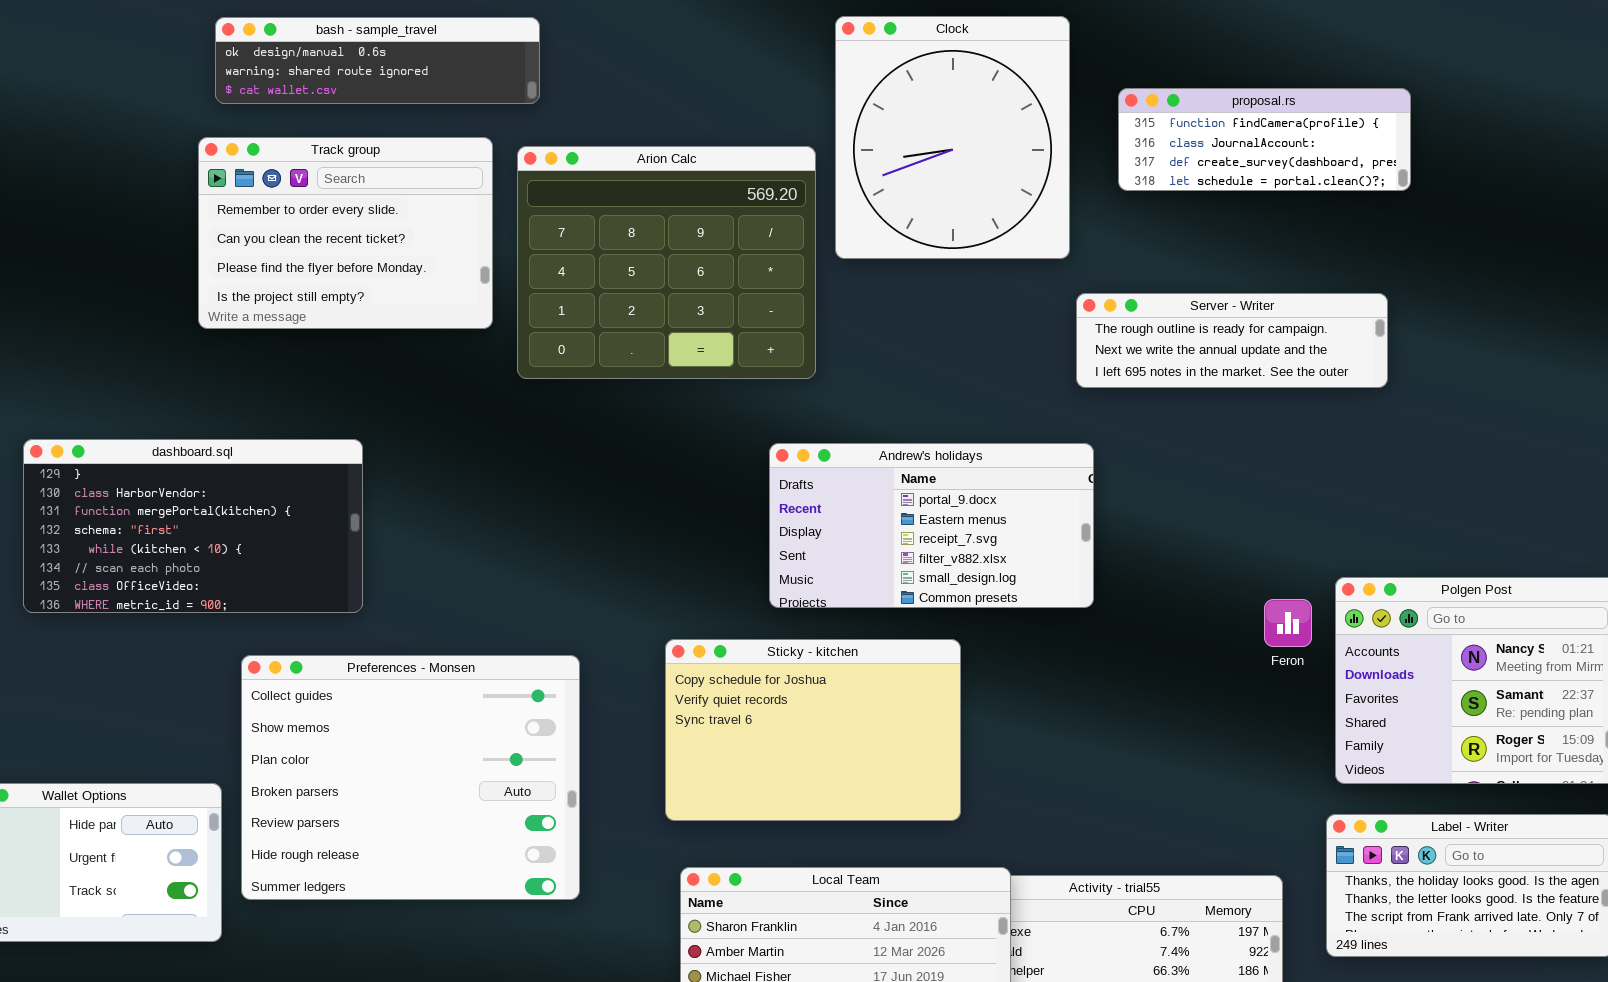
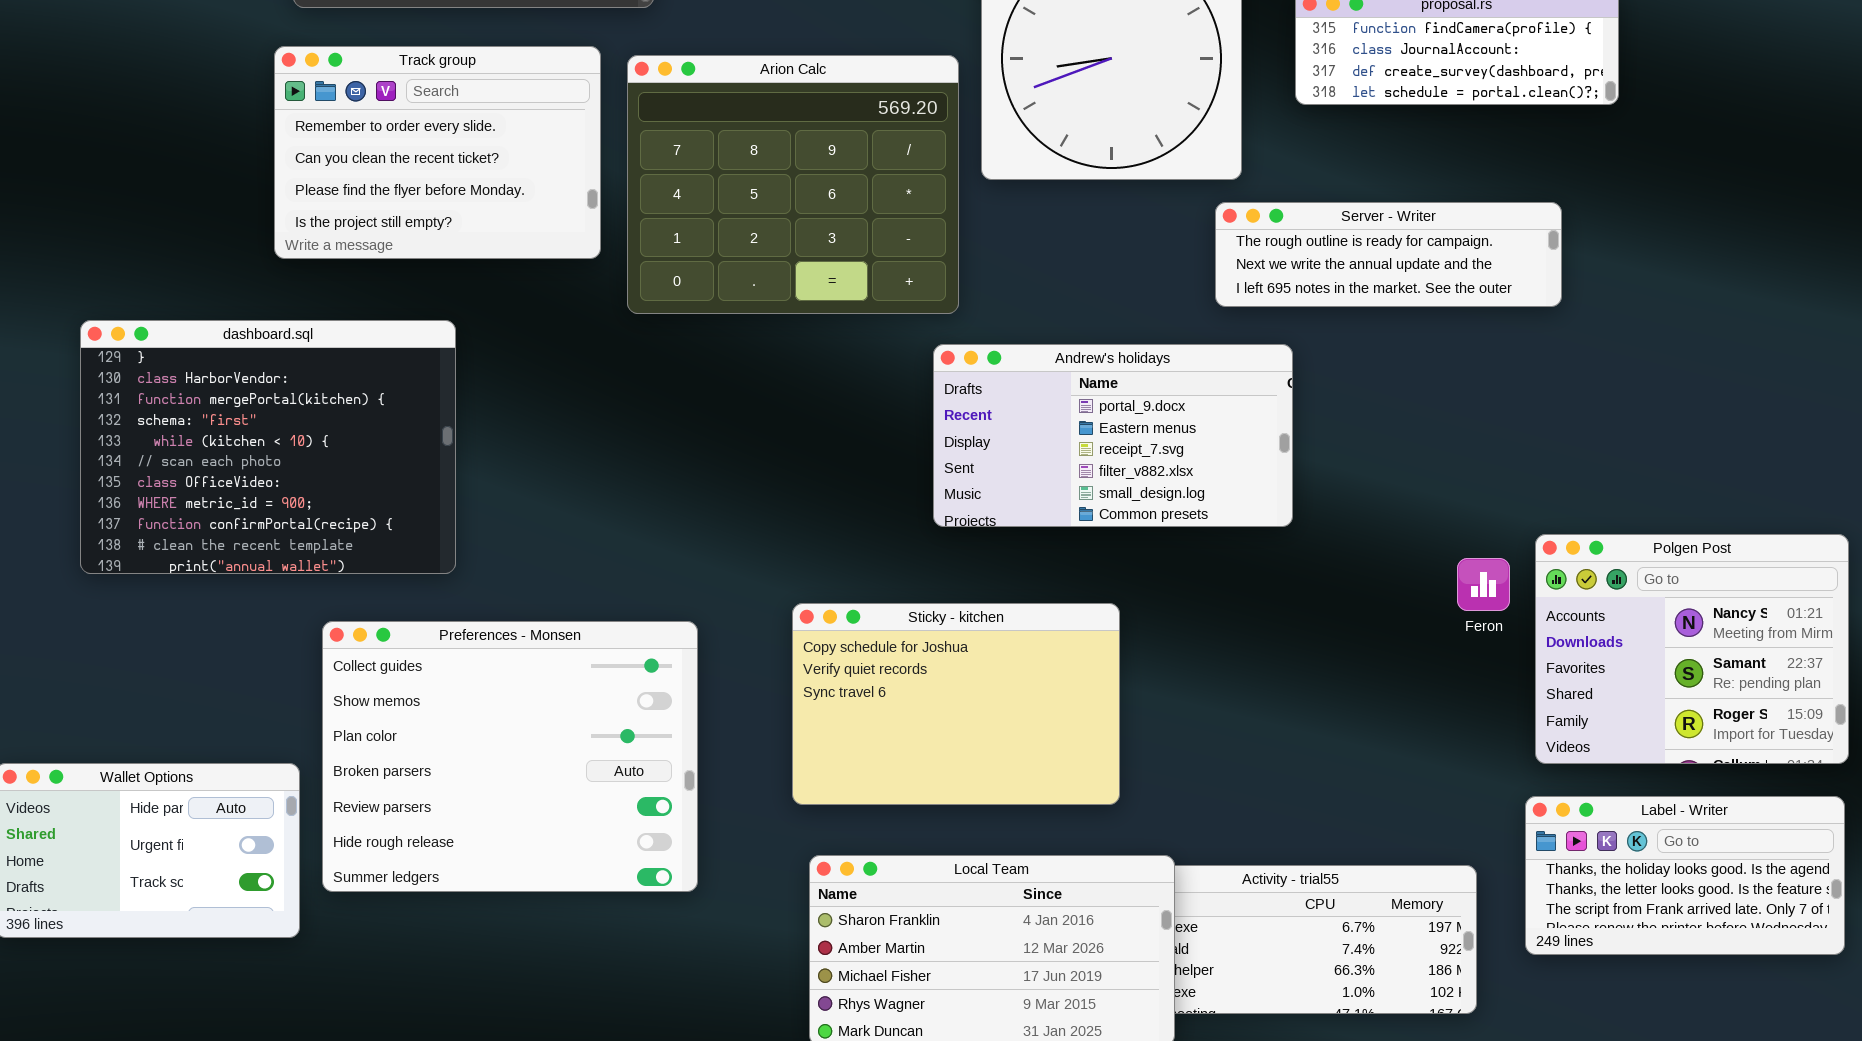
Server - Writer: [1076,293,1388,388] -> [1215,202,1562,307], moved
dashboard.sql: [23,439,363,613] -> [80,320,456,574], resized
Andrew's holidays: [769,443,1094,608] -> [933,344,1293,527], moved

